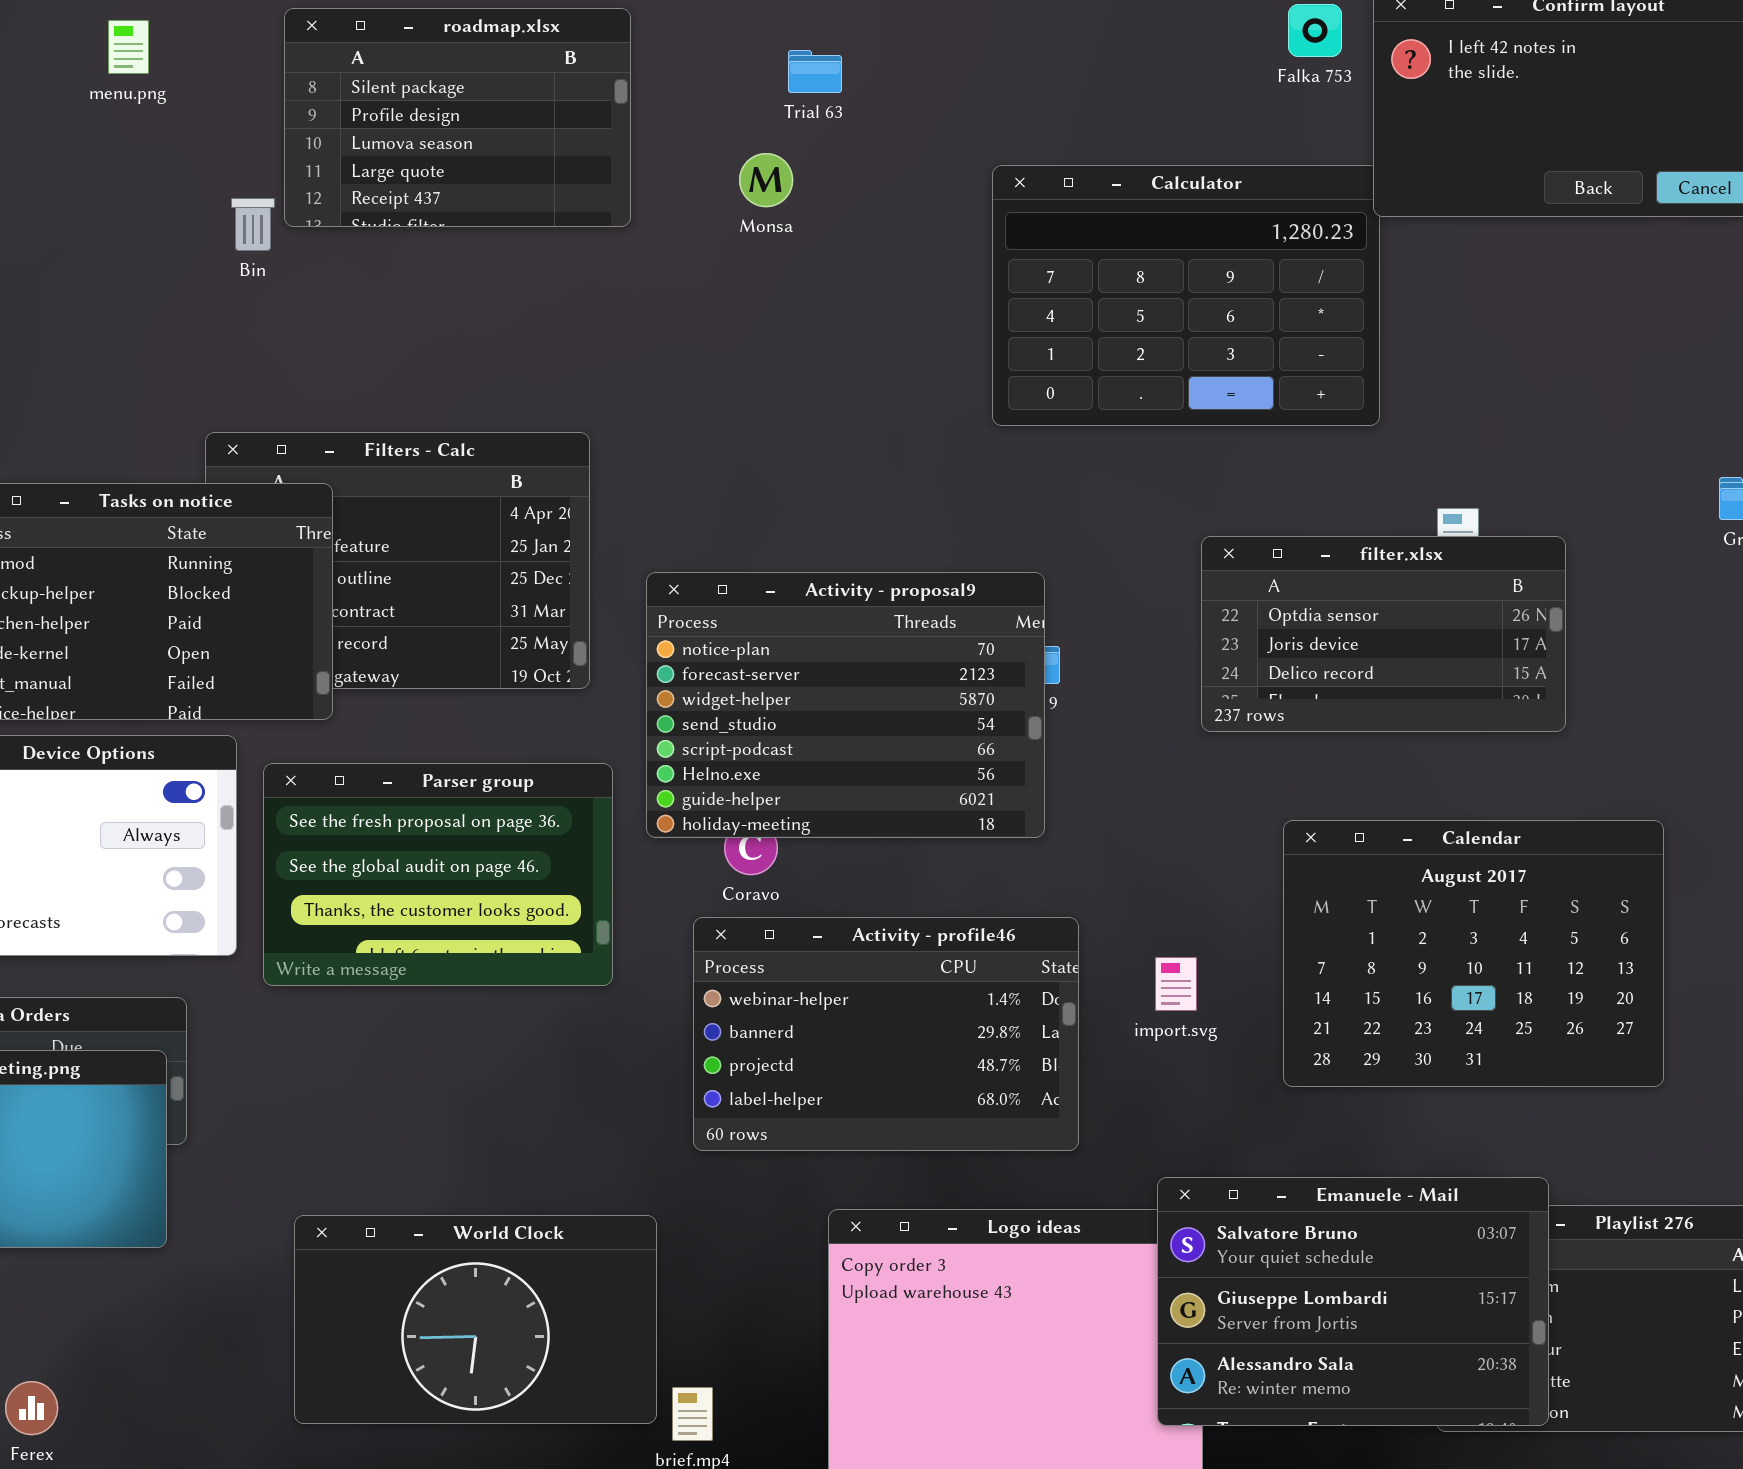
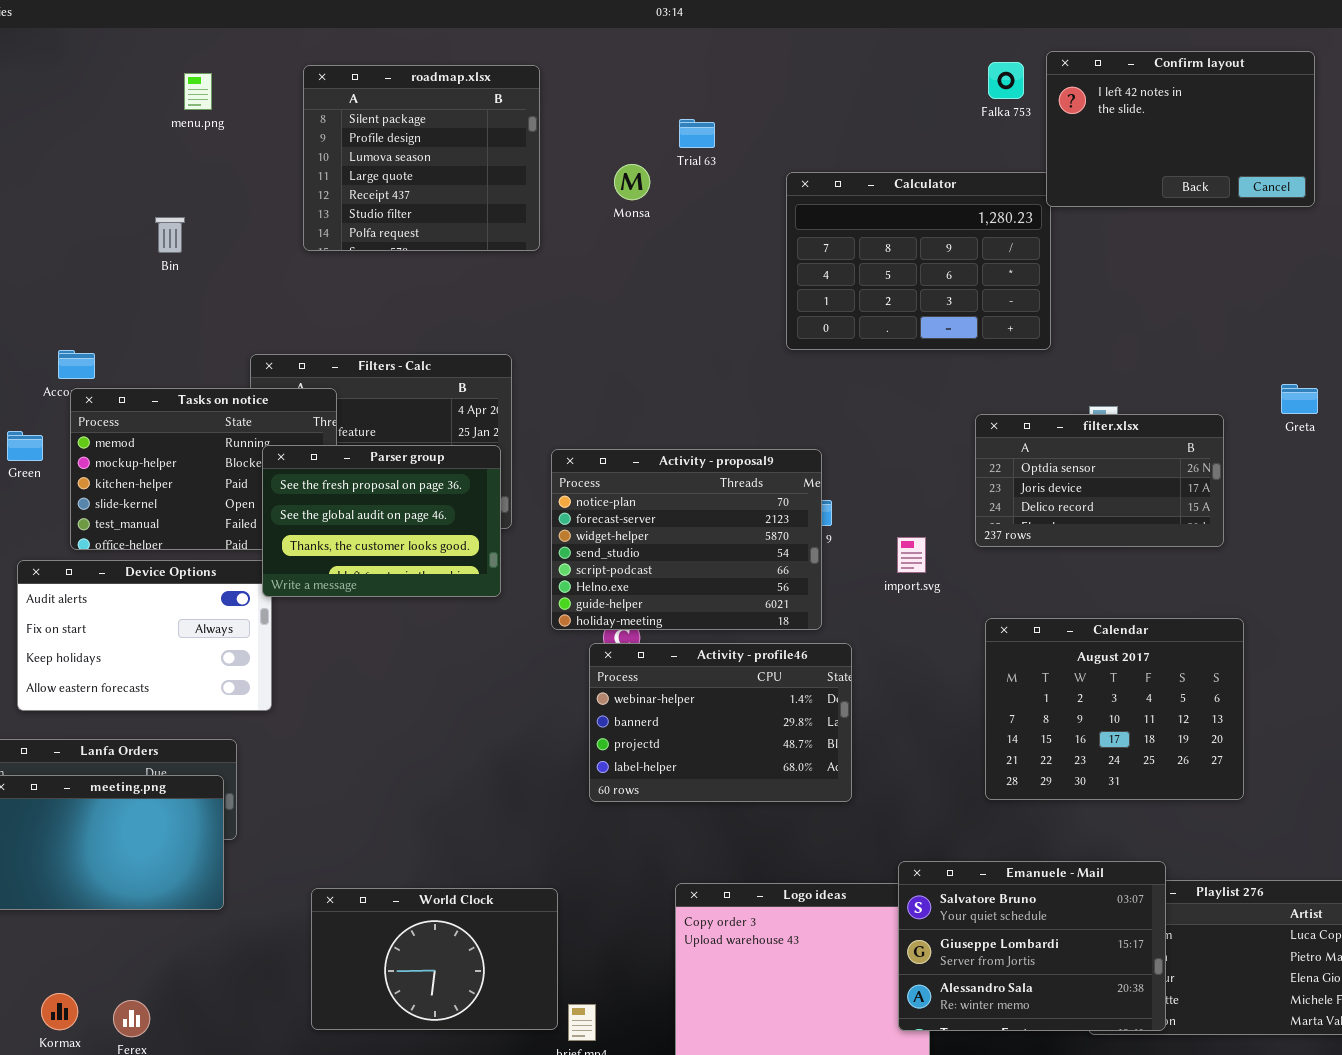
roadmap.xlsx: [284,8,631,227] -> [303,65,540,251], resized
Trial 63: [788,50,842,93] -> [679,119,715,148], moved
Bin: [231,198,275,251] -> [155,217,185,253], moved
filter.xlsx: [1201,536,1566,732] -> [975,414,1224,547], moved
Parser group: [263,763,613,986] -> [262,445,501,597], moved
Activity - profile46: [693,917,1079,1151] -> [589,643,852,802], moved
import.svg: [1155,957,1197,1011] -> [897,537,926,573], moved

